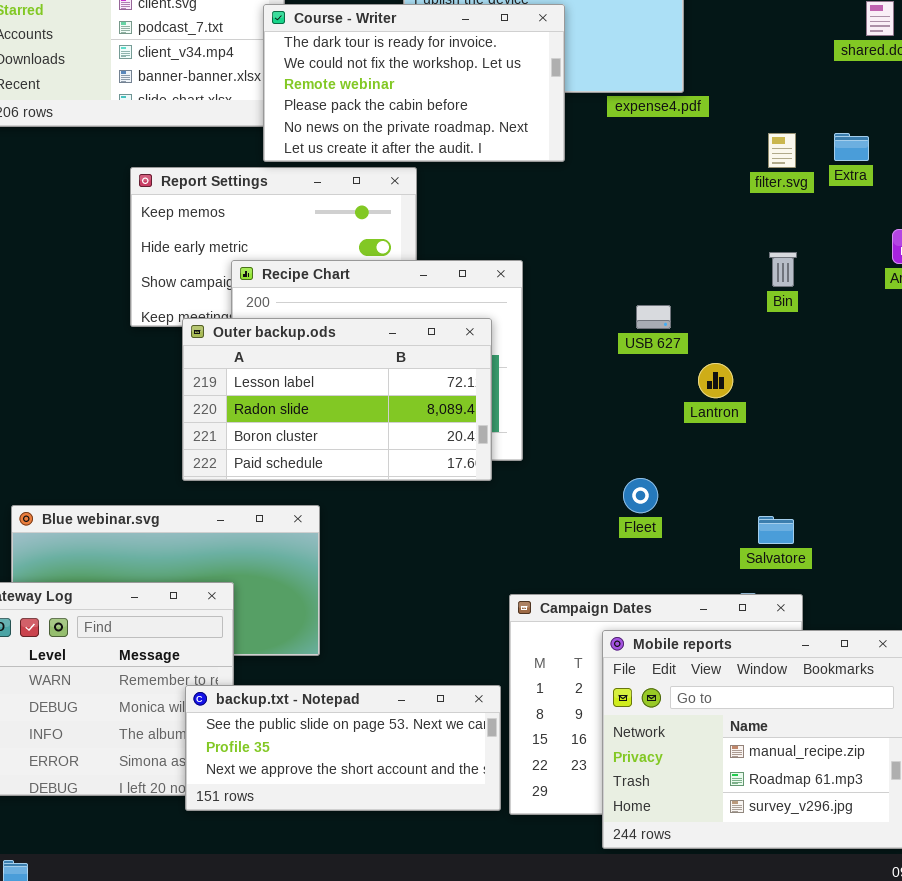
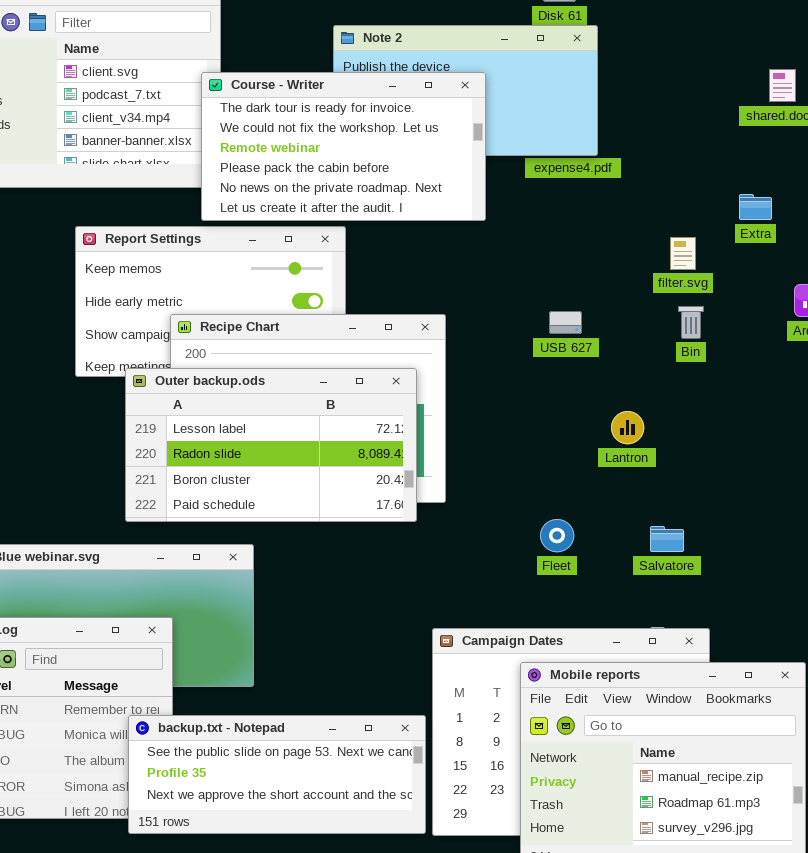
filter.svg: [768,133,796,168] -> [670,237,696,270], moved
USB 627: [636,305,671,329] -> [549,311,582,334], moved
Salvatore: [758,516,794,544] -> [650,526,684,552], moved

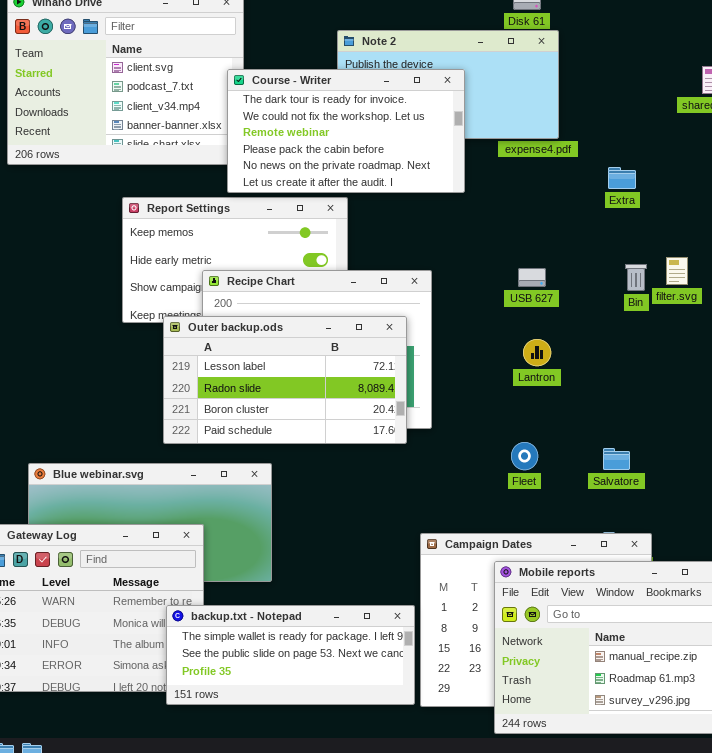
Extra: [739,194,772,220] -> [608,167,636,189], moved
filter.svg: [670,237,696,270] -> [666,257,688,285], moved
Lantron: [611,411,644,444] -> [523,339,551,366], moved
backup.txt - Notepad: [128,715,426,834] -> [166,605,415,705], scrolled up 1 row

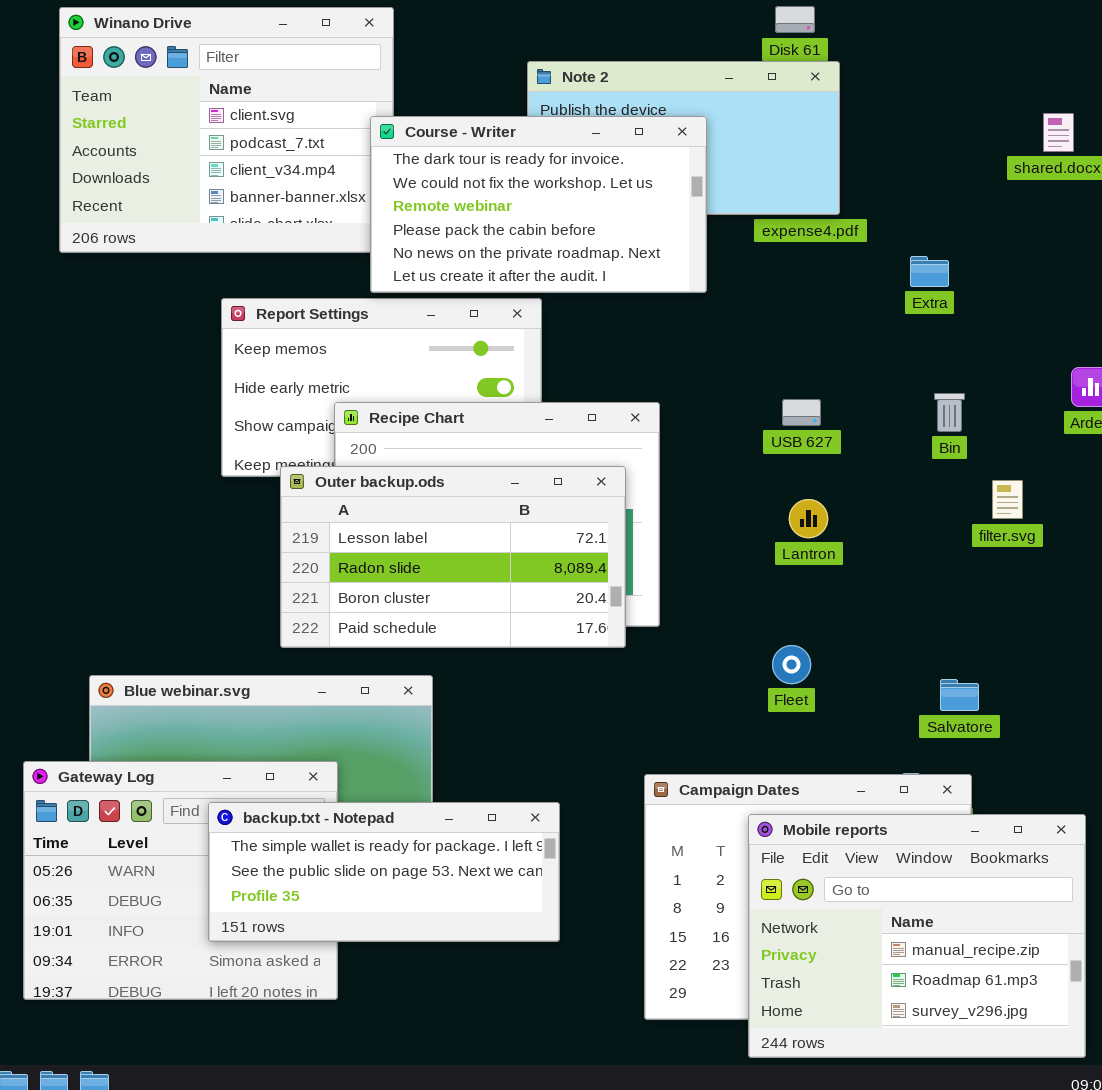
filter.svg: [666,257,688,285] -> [992,480,1023,519], moved
Salvatore: [603,448,630,470] -> [940,679,979,711], moved
backup.txt - Notepad: [166,605,415,705] -> [208,802,560,942], moved

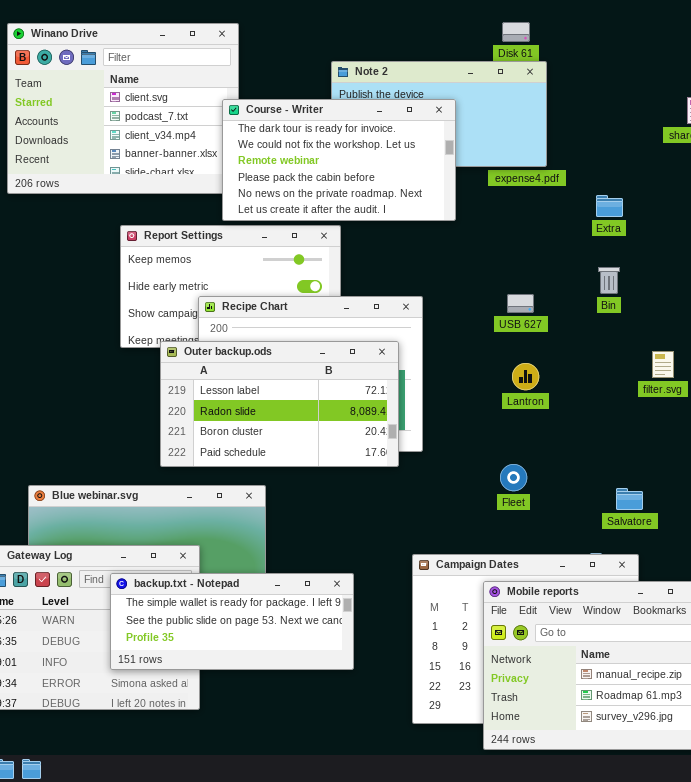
Bin: [934,393,965,432] -> [598,267,620,294], moved

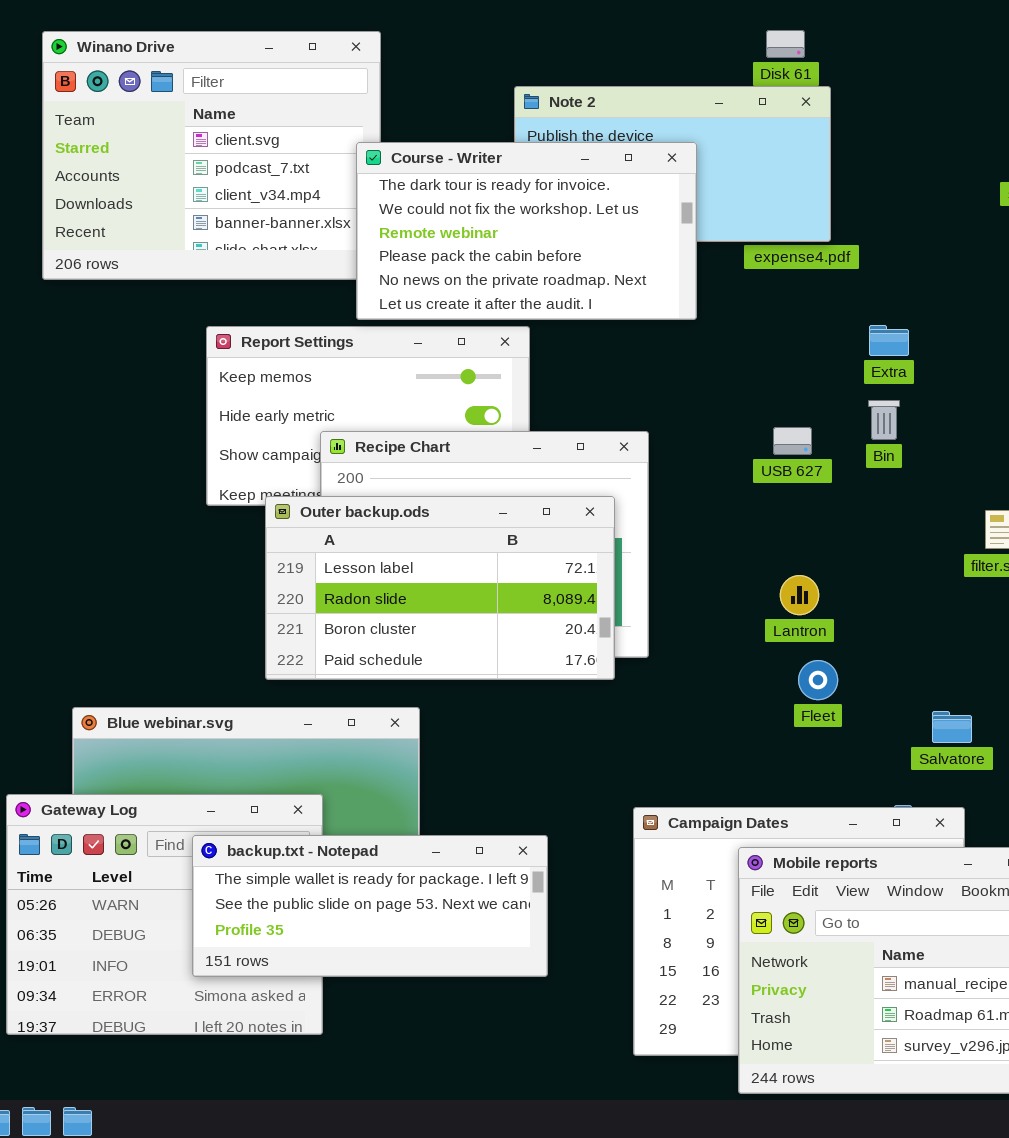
Extra: [596,195,623,217] -> [869,325,909,356], moved
Bin: [598,267,620,294] -> [868,400,900,440], moved
Lantron: [512,363,539,390] -> [780,575,819,615], moved
Fleet: [500,464,527,491] -> [798,660,838,700], moved

